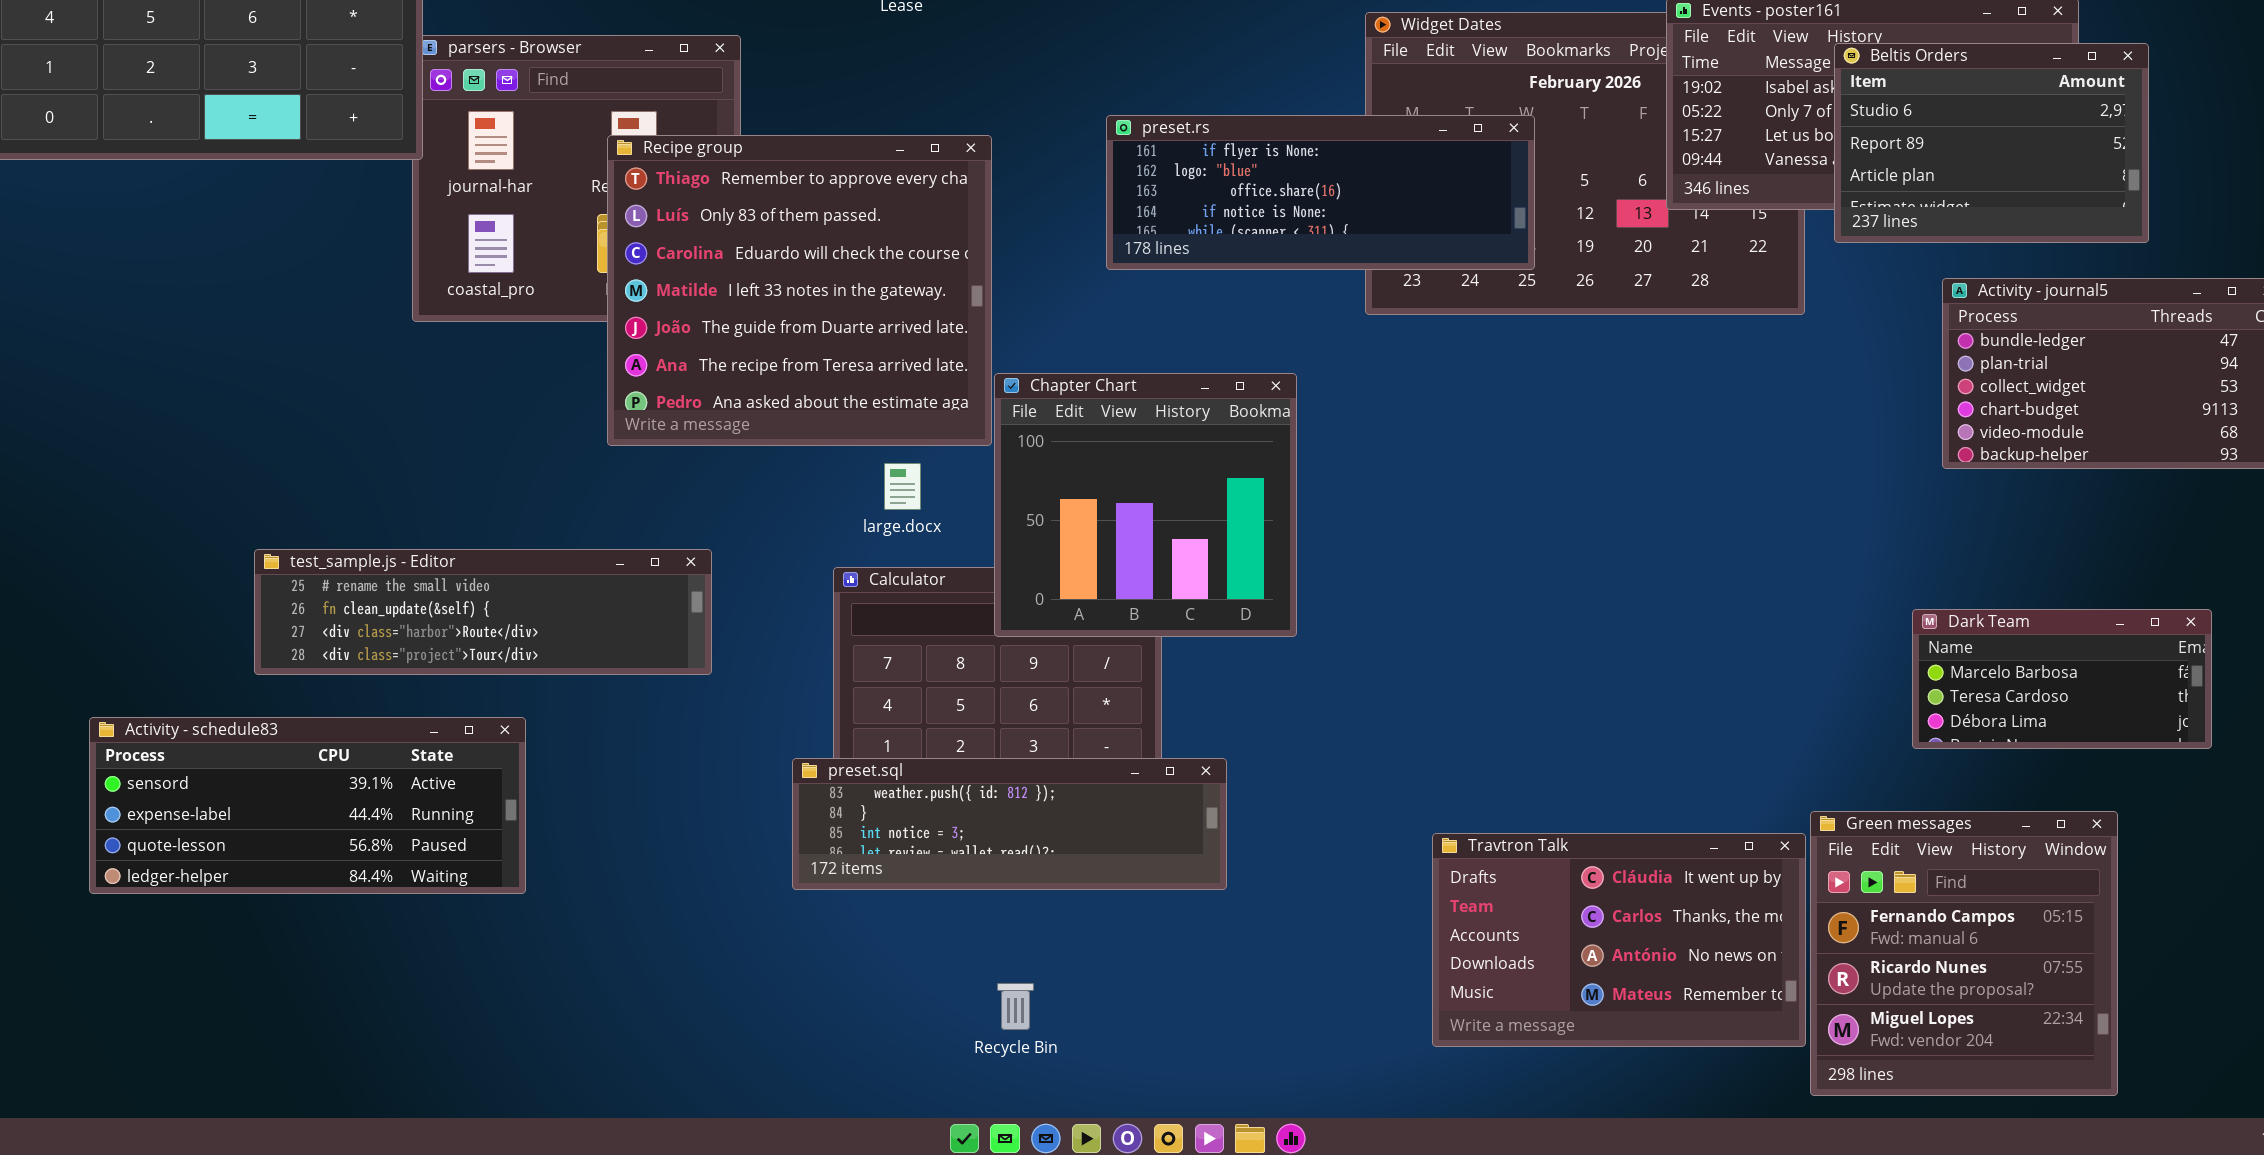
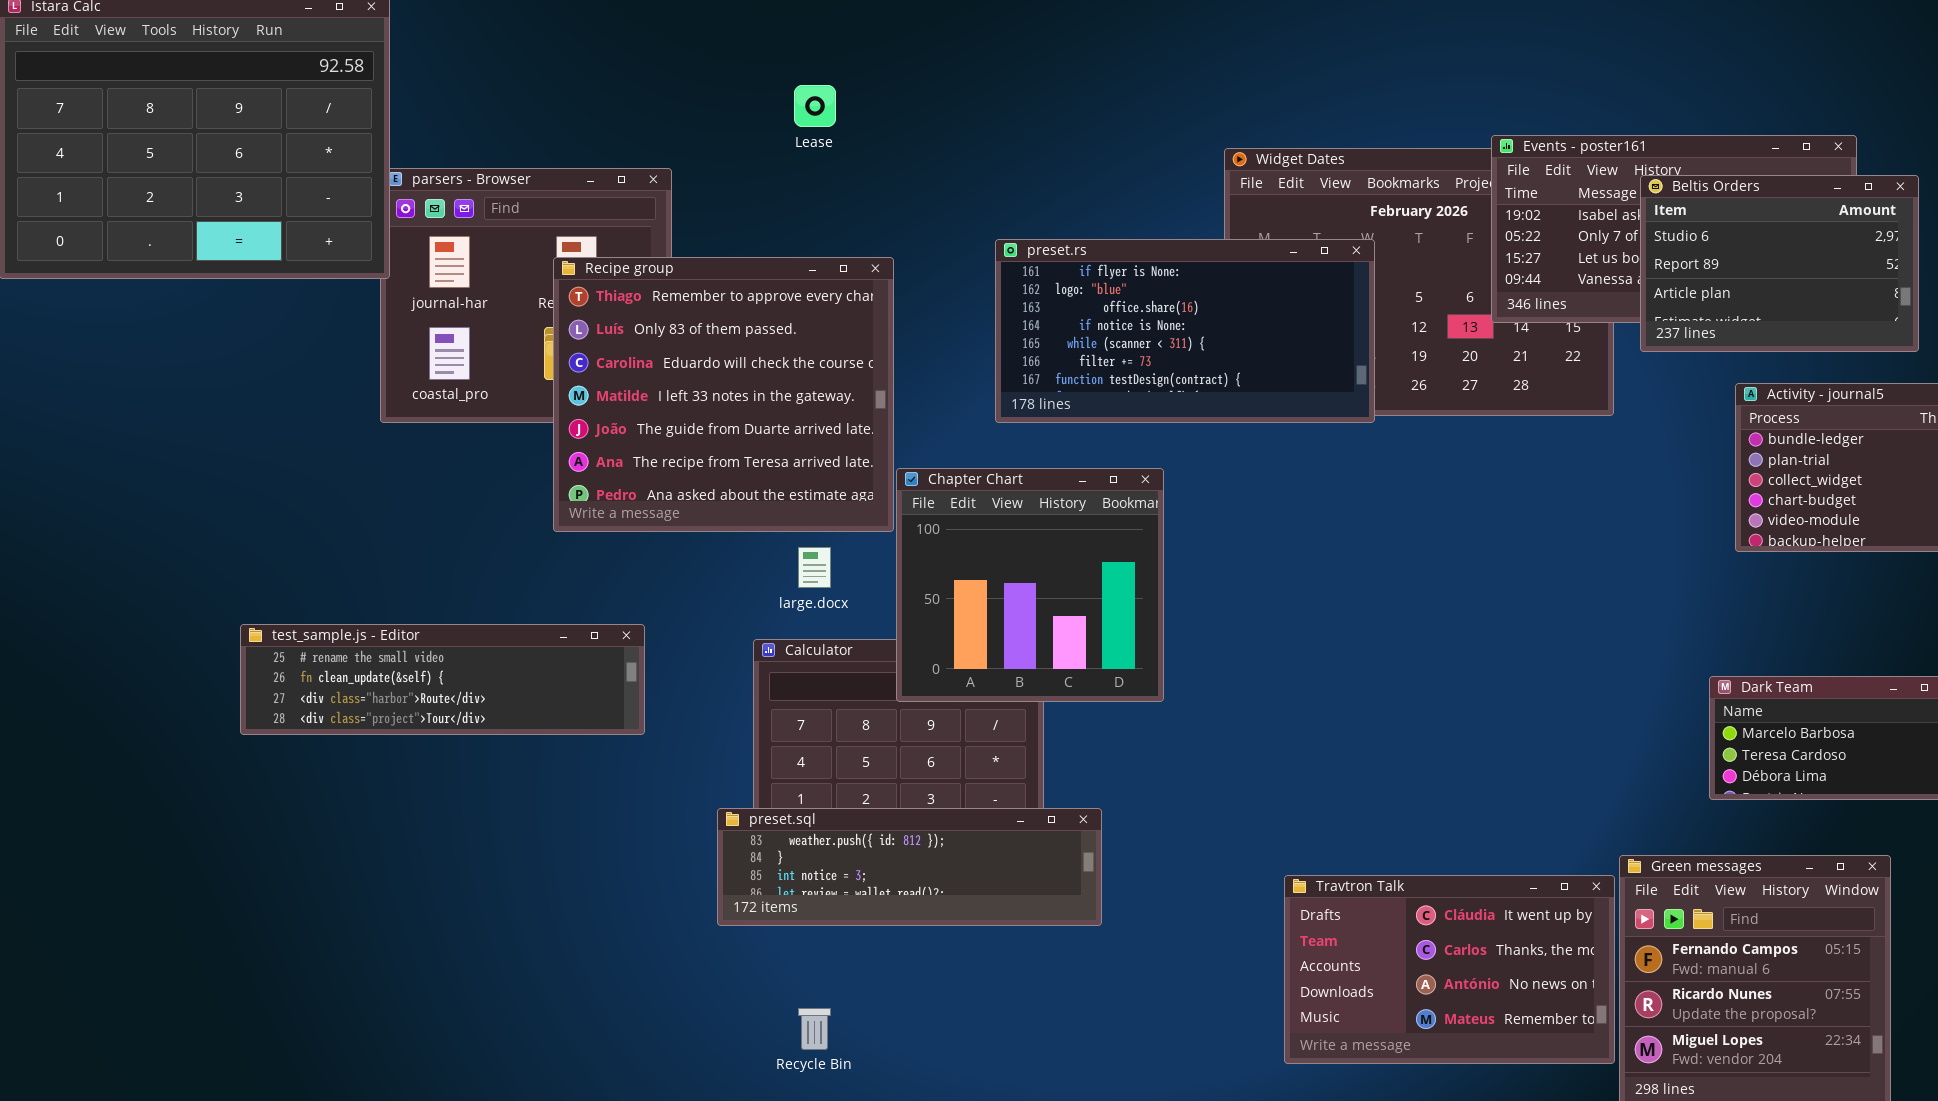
preset.rs: [1106,115,1535,270] -> [995,239,1375,423], resized
Activity - schedule83: [89,717,526,894] -> none, closed
Recycle Bin: [997,983,1034,1030] -> [798,1008,831,1050], moved

